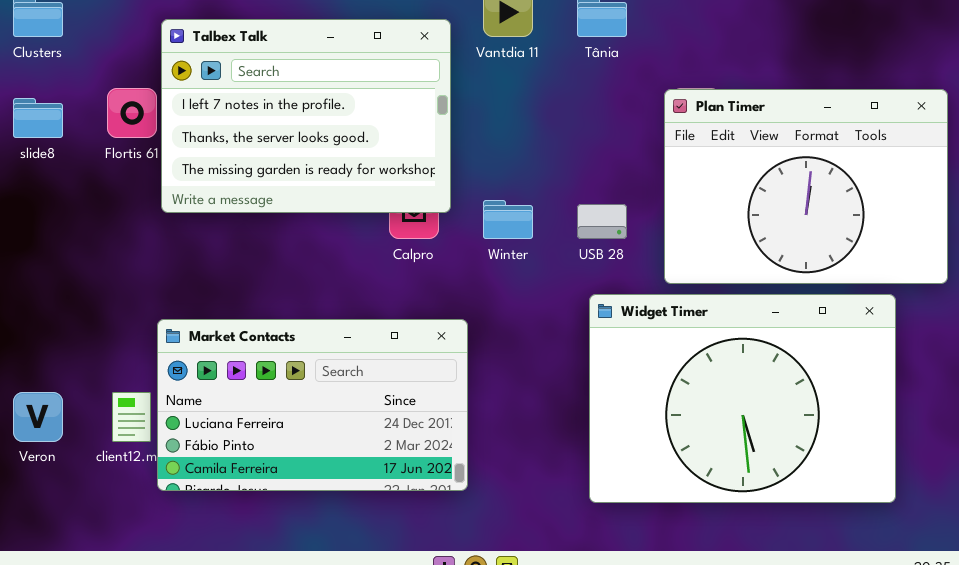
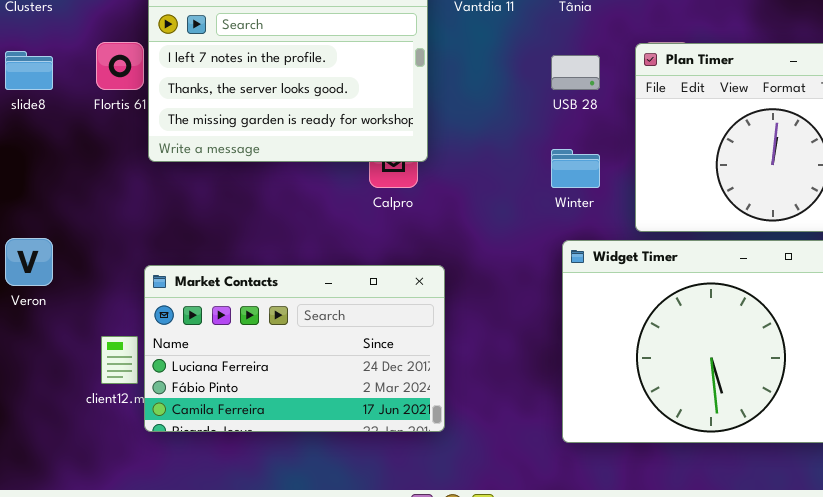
Winter: [483,200,533,239] -> [551,149,600,188], moved
USB 28: [577,204,627,239] -> [551,55,600,90], moved
Veron: [13,392,63,442] -> [5,238,53,286], moved

